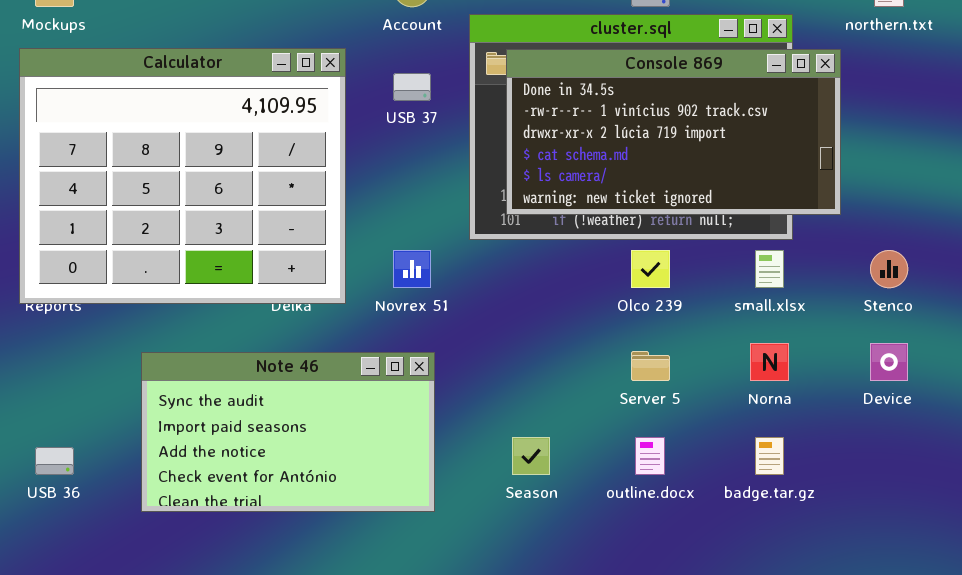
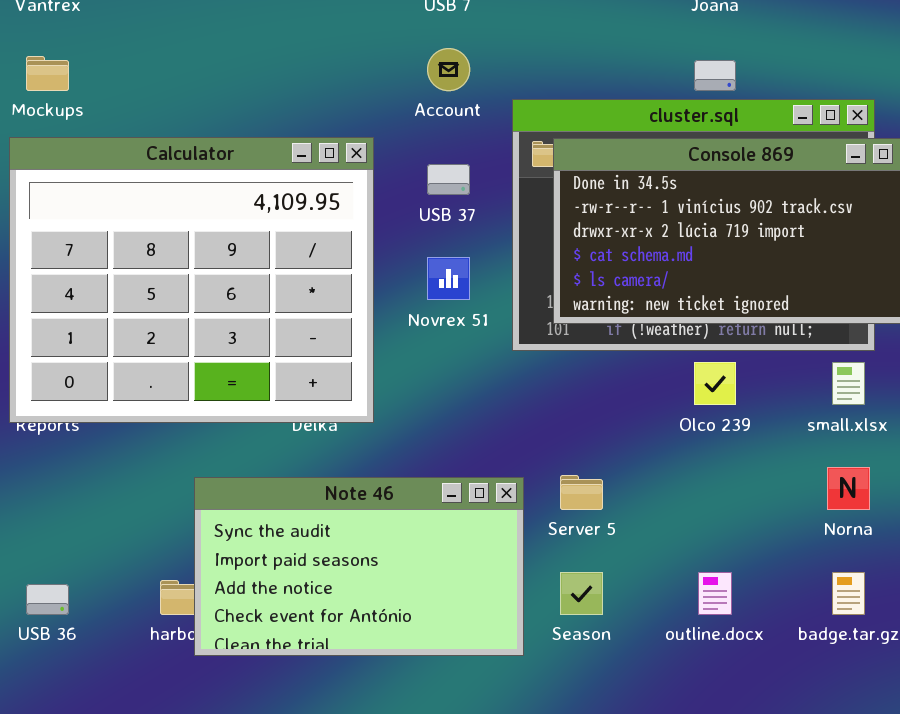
Novrex 51: [393,250,431,288] -> [427,257,470,300], moved
Server 5: [631,351,670,381] -> [560,475,603,510], moved
Note 46: [141,352,435,512] -> [194,477,524,656], moved

